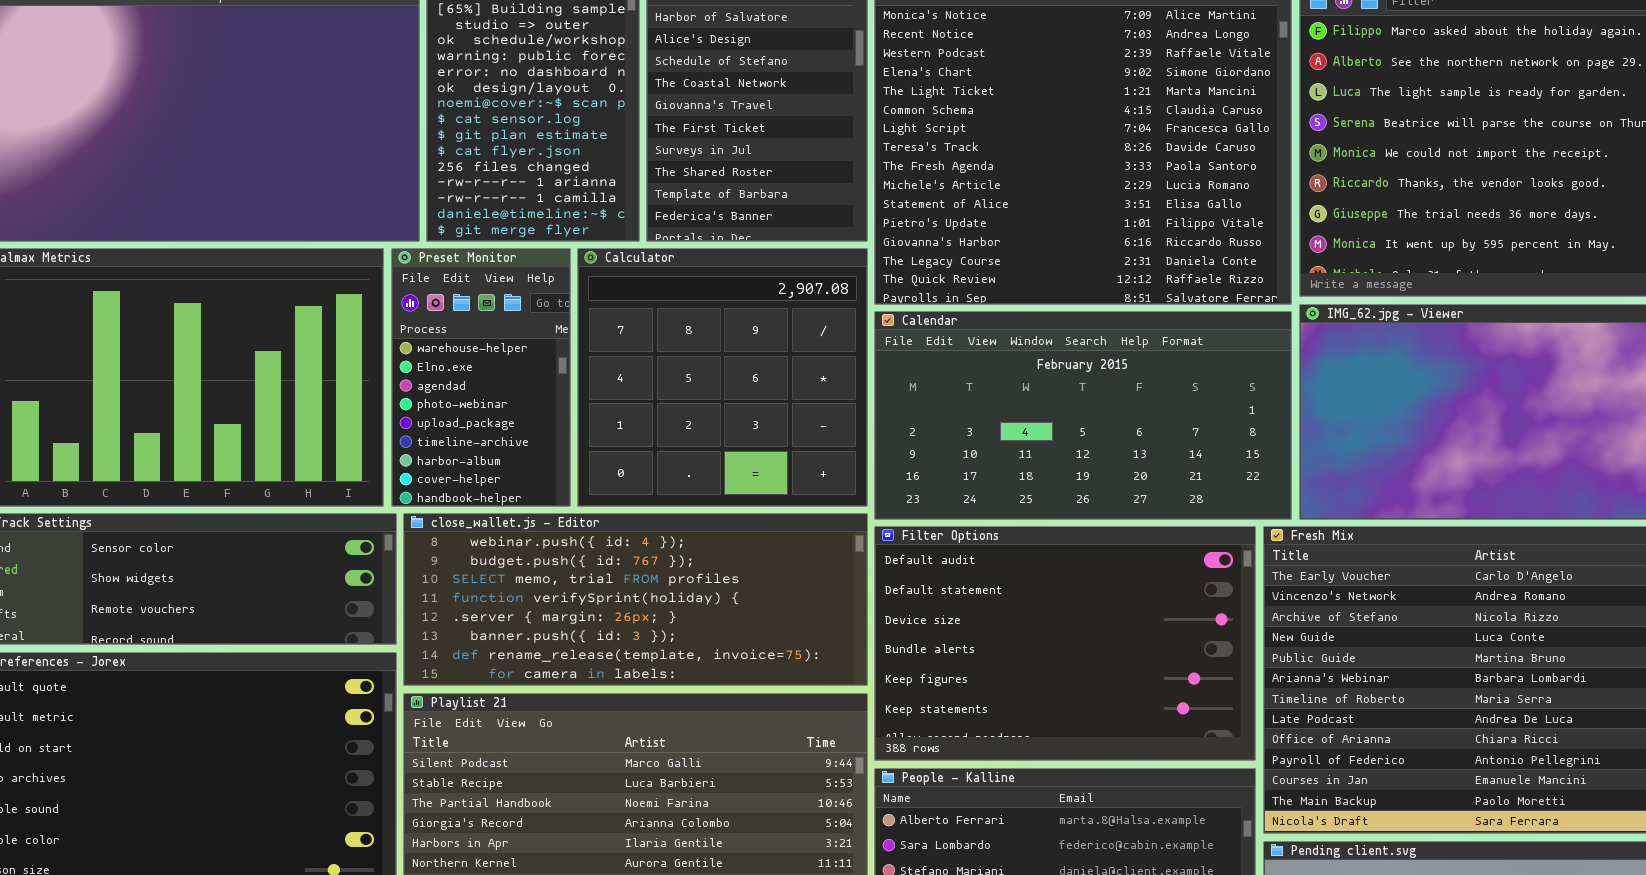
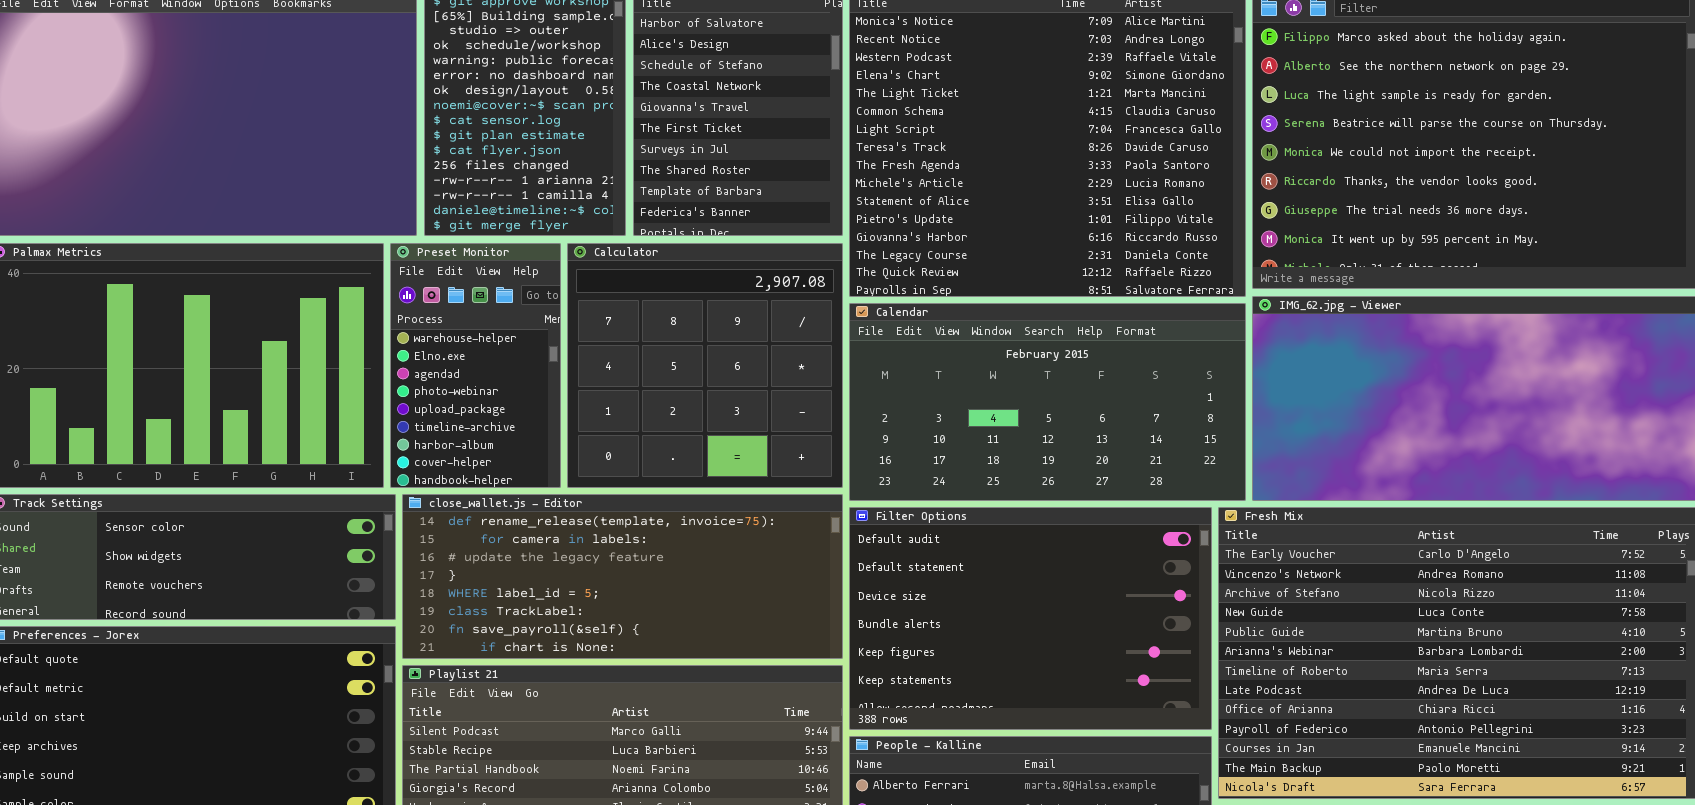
close_wallet.js - Editor: [403,513,868,686] -> [402,494,843,659], scrolled down 6 rows

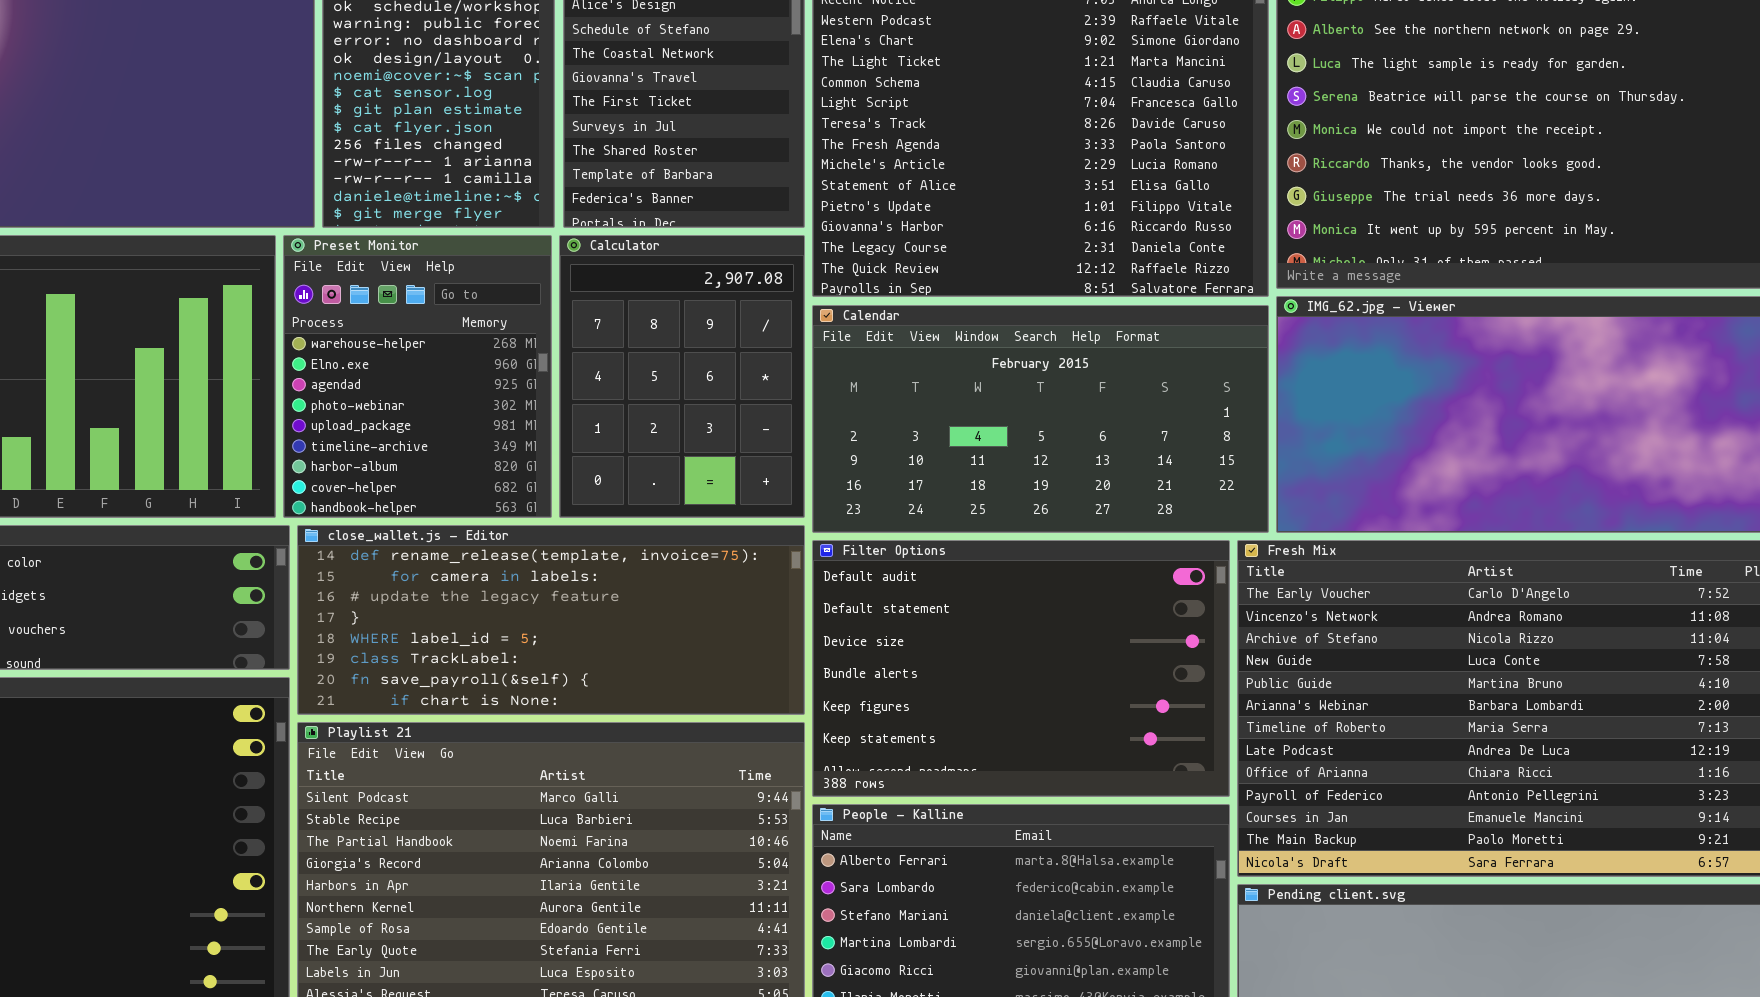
Preset Monitor: [390,243,561,488] -> [283,235,552,518], resized
Calculator: [567,243,843,488] -> [559,235,805,518], resized

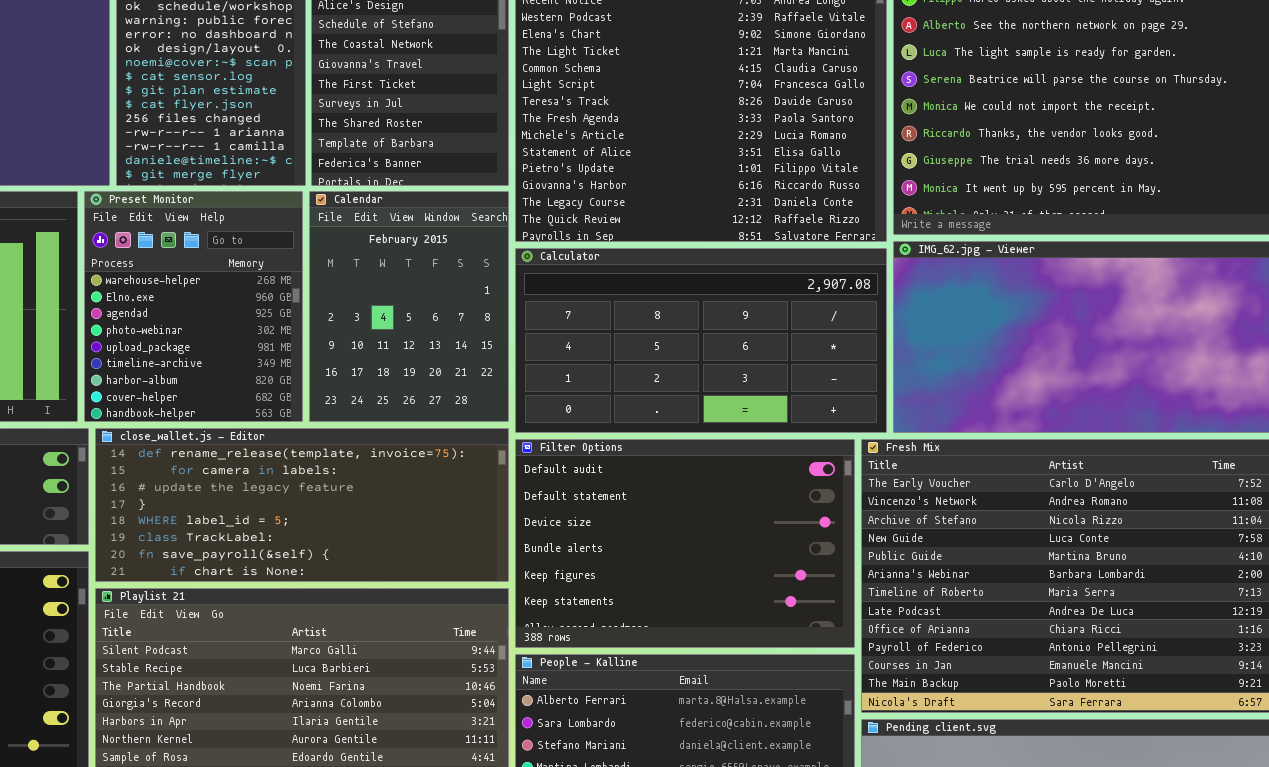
Calculator: [559,235,805,518] -> [515,248,887,433], moved, resized
Calendar: [812,305,1269,533] -> [309,191,509,422], moved, resized

